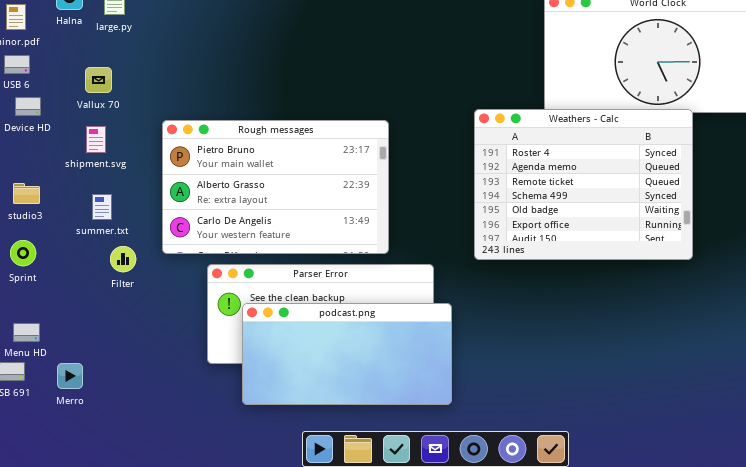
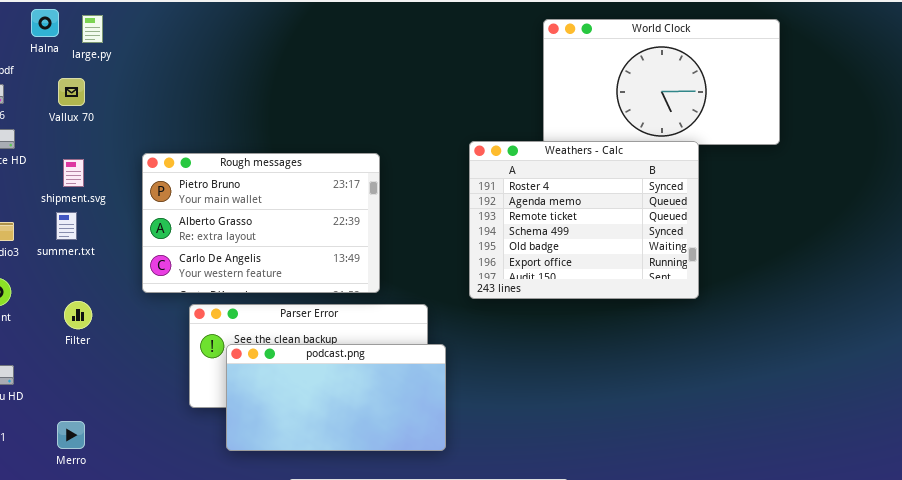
Vallux 70: [85,67,112,93] -> [58,78,85,106], moved
summer.txt: [92,194,112,220] -> [56,212,77,240], moved
Filter: [110,246,136,272] -> [64,301,92,329], moved
Merro: [57,363,83,389] -> [57,421,85,449], moved

